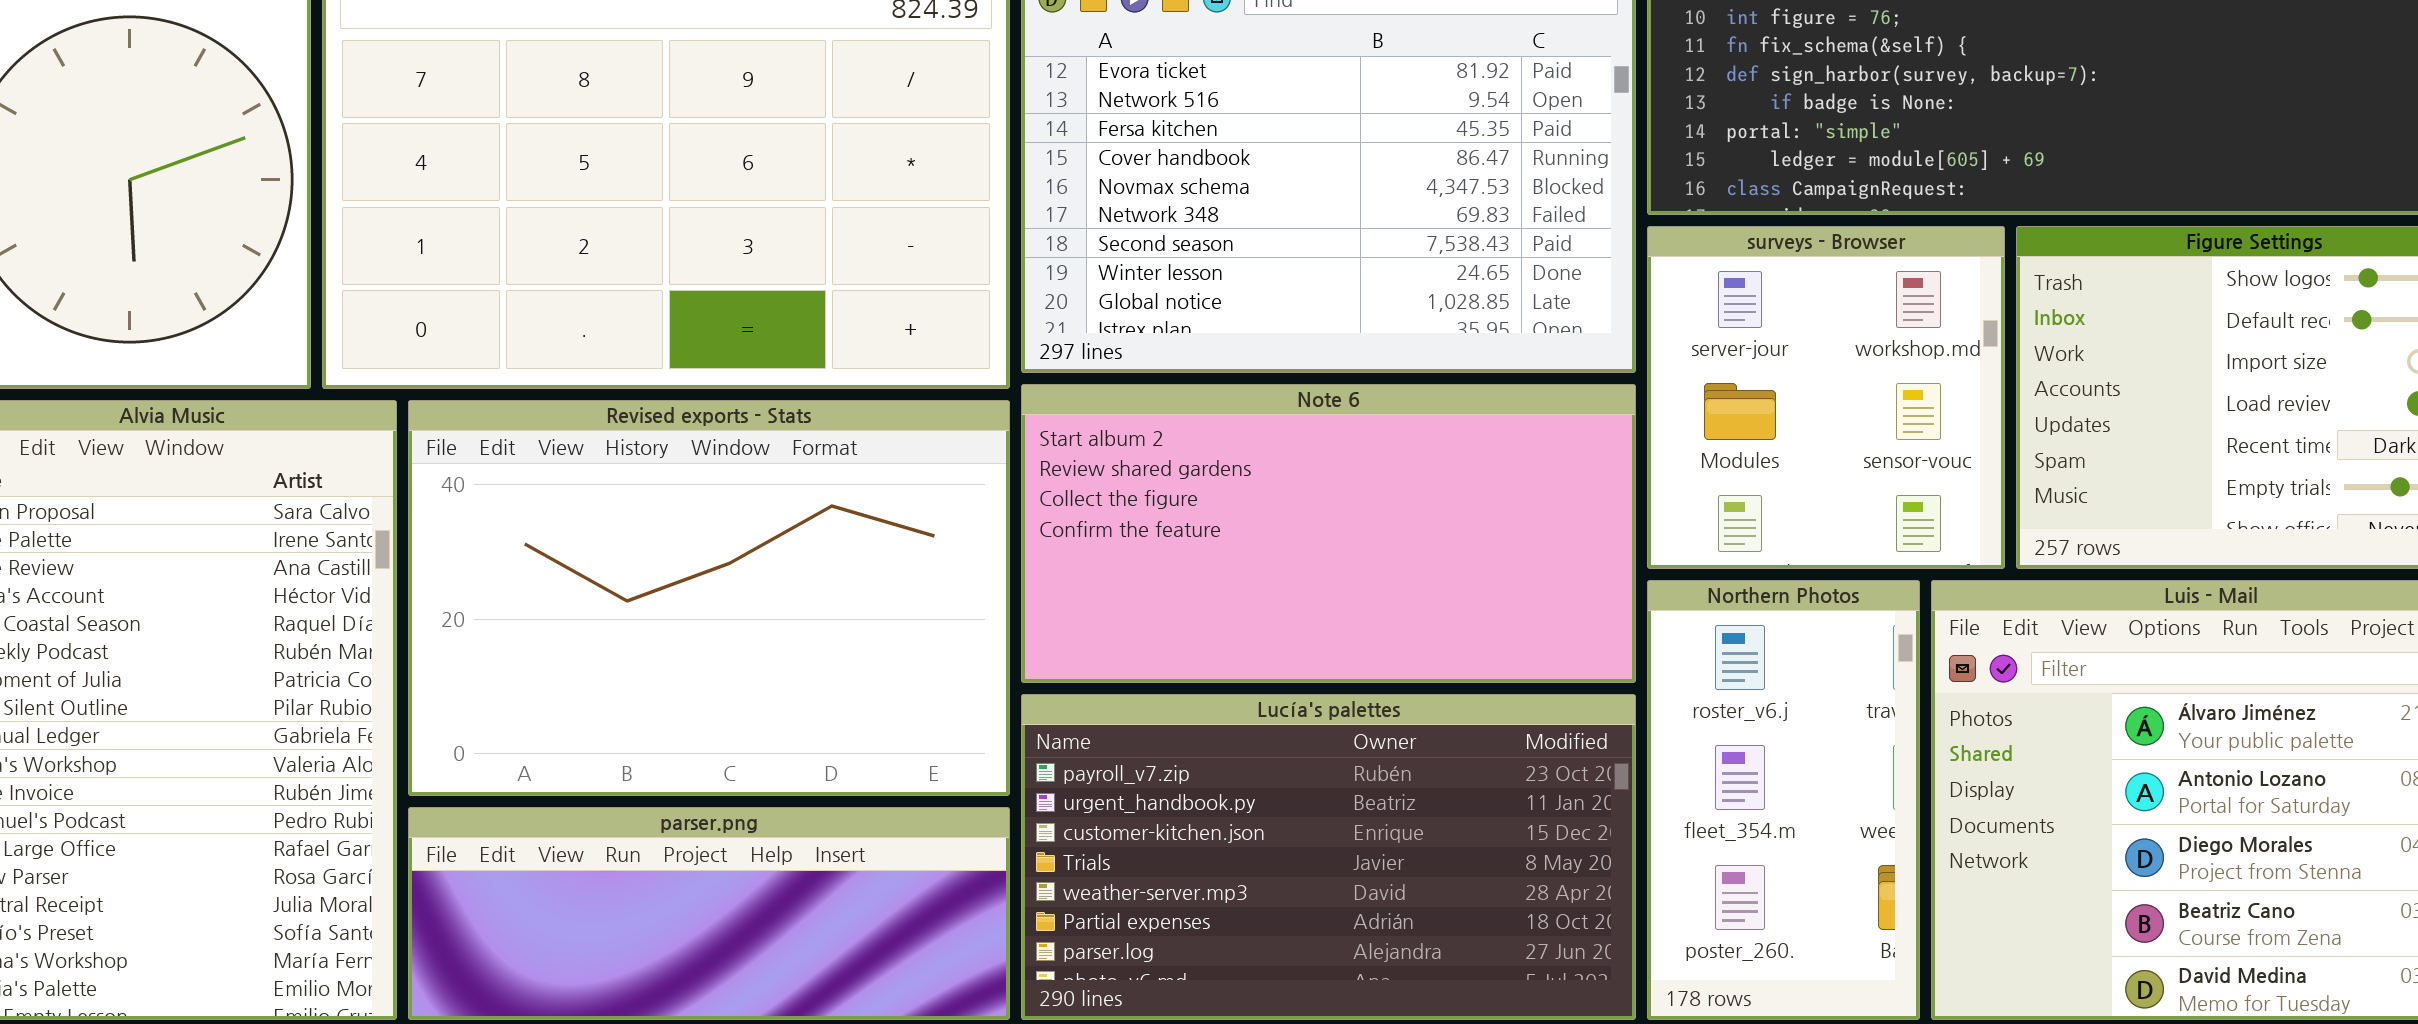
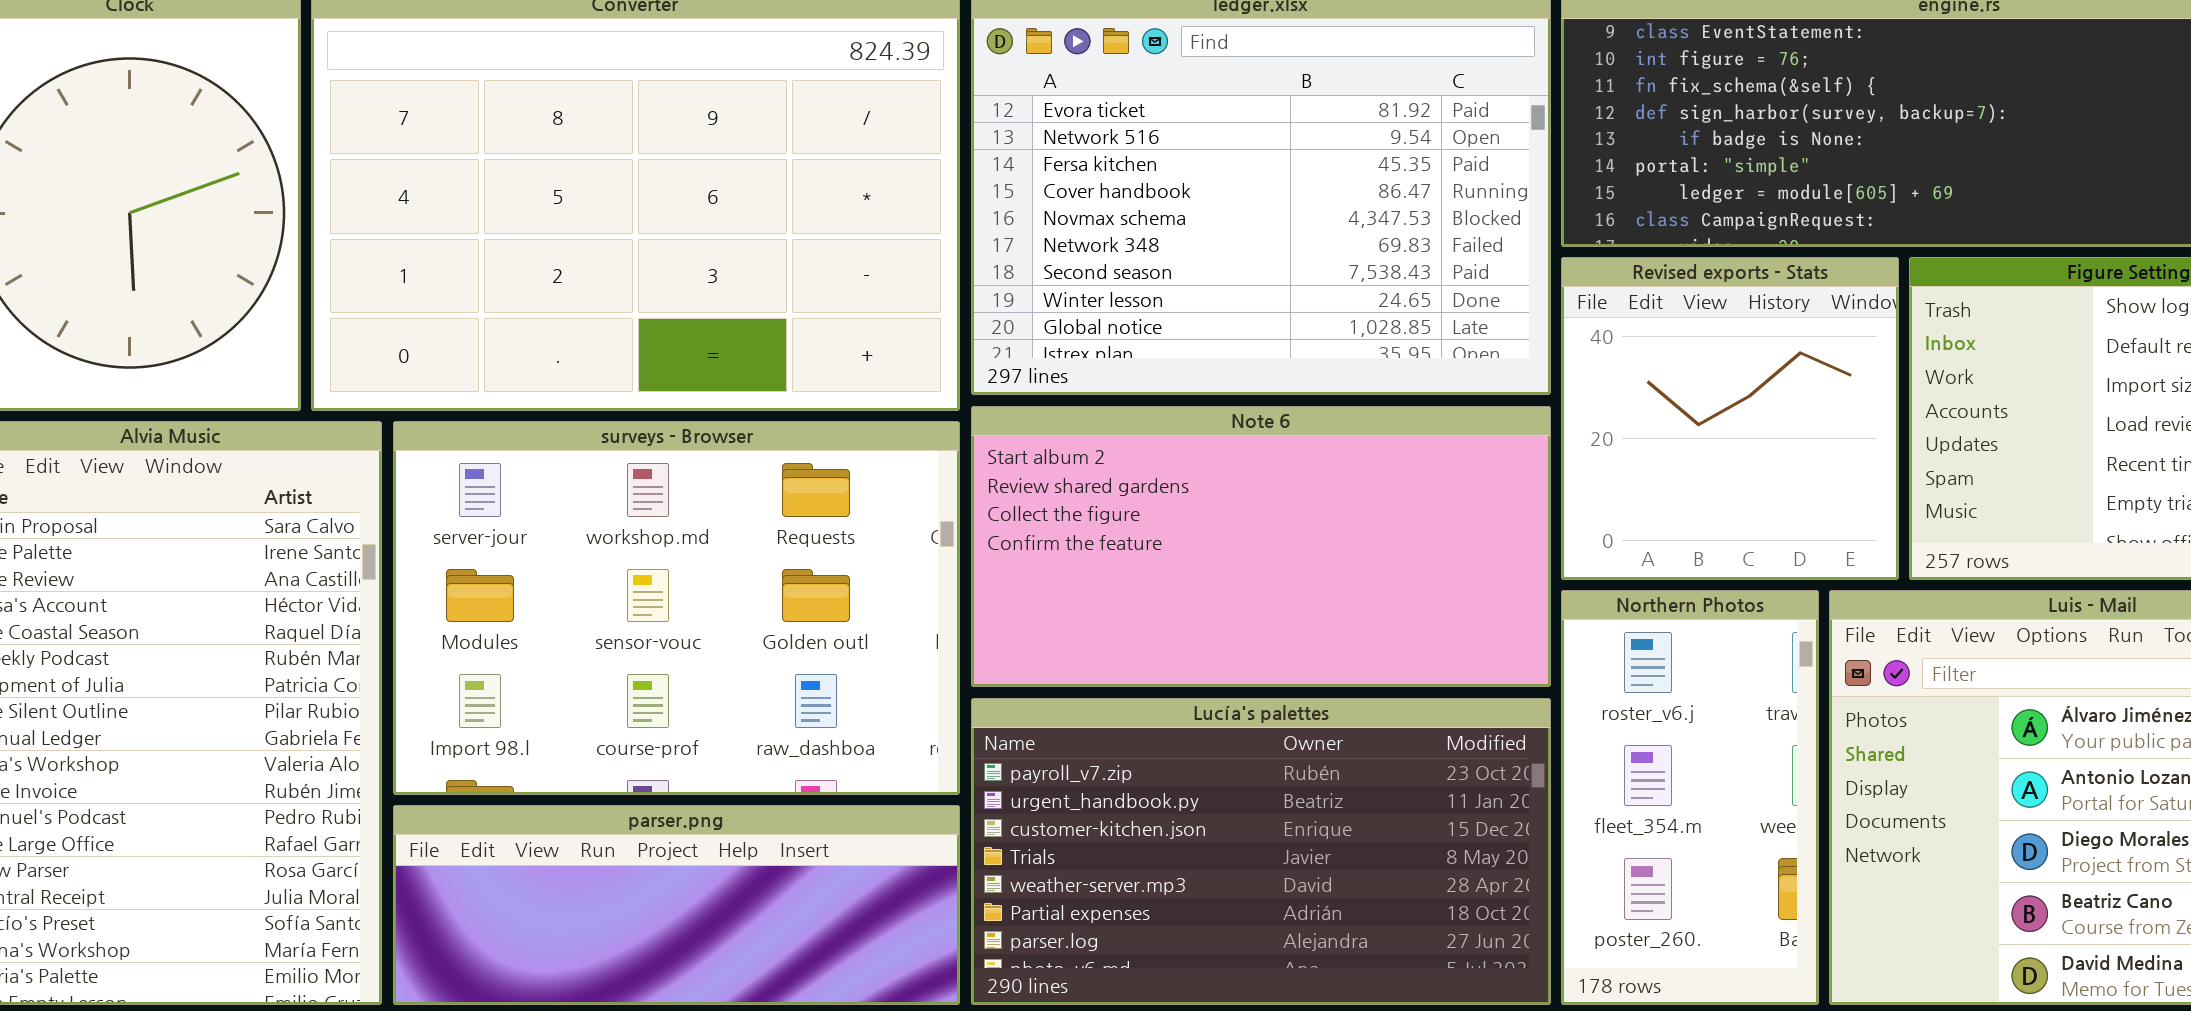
surveys - Browser: [1647,226,2005,569] -> [393,421,960,795], moved, resized
Revised exports - Stats: [408,400,1010,796] -> [1561,257,1899,580], moved, resized

